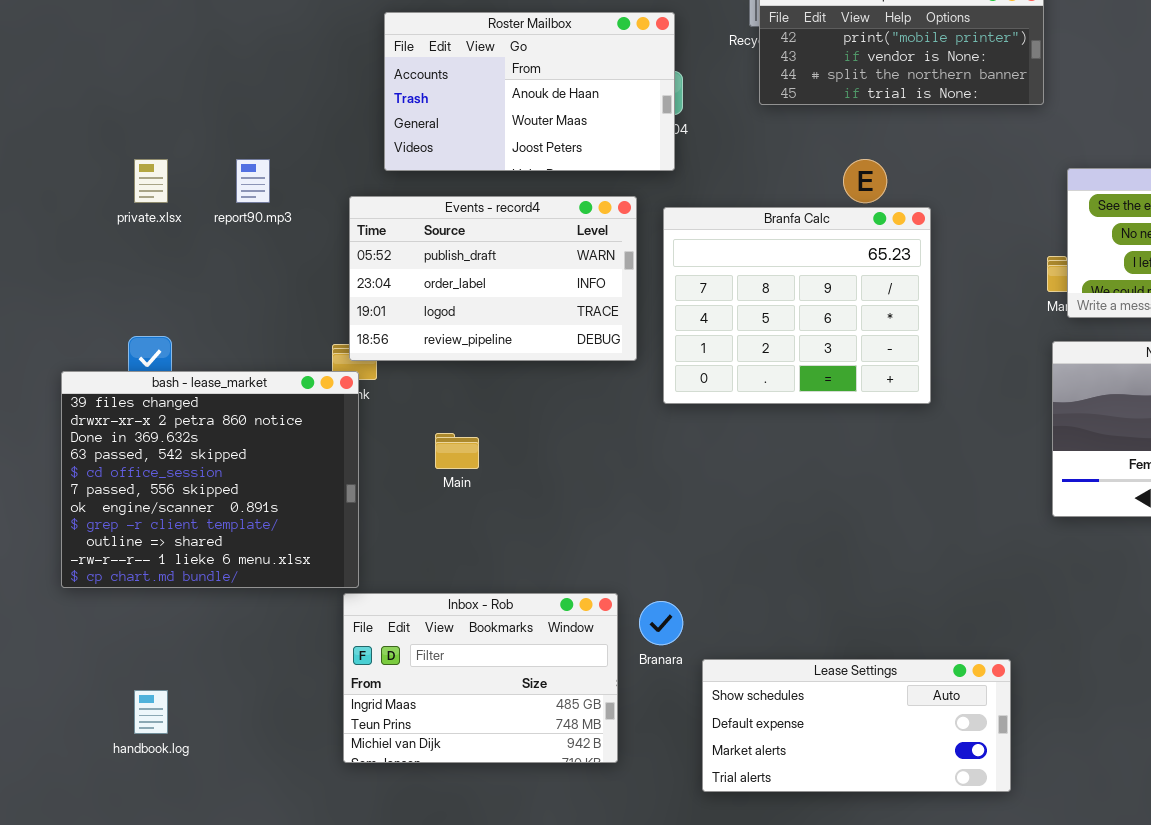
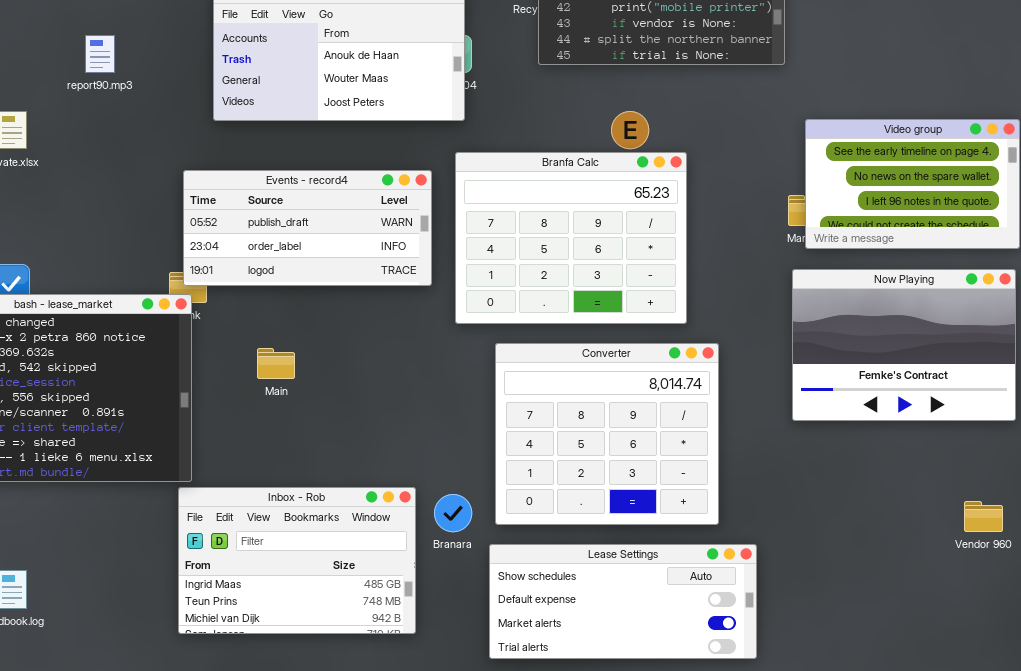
report90.mp3: [236,159,270,203] -> [85,35,115,73], moved
Events - record4: [349,196,637,361] -> [183,170,432,286], resized
Converter: none -> [495,343,719,525], opened

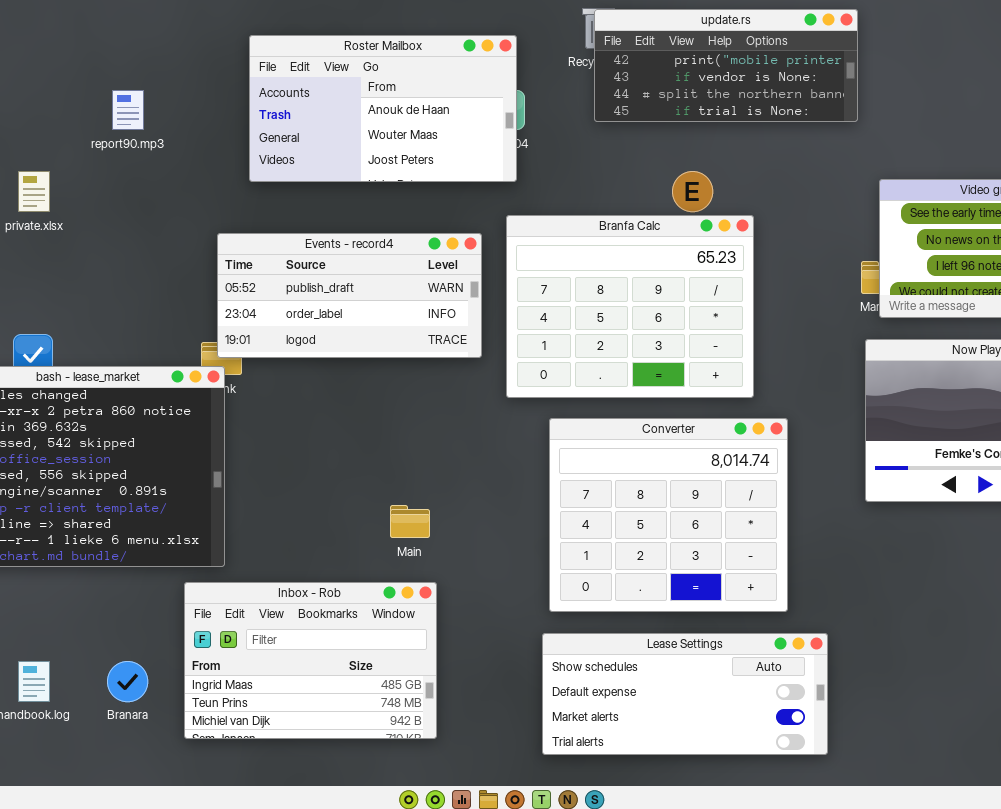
Main: [257,348,295,379] -> [390,505,430,538], moved
Inbox - Rob: [178,487,416,634] -> [184,582,437,739], moved
Branara: [434,494,472,532] -> [107,661,148,702], moved

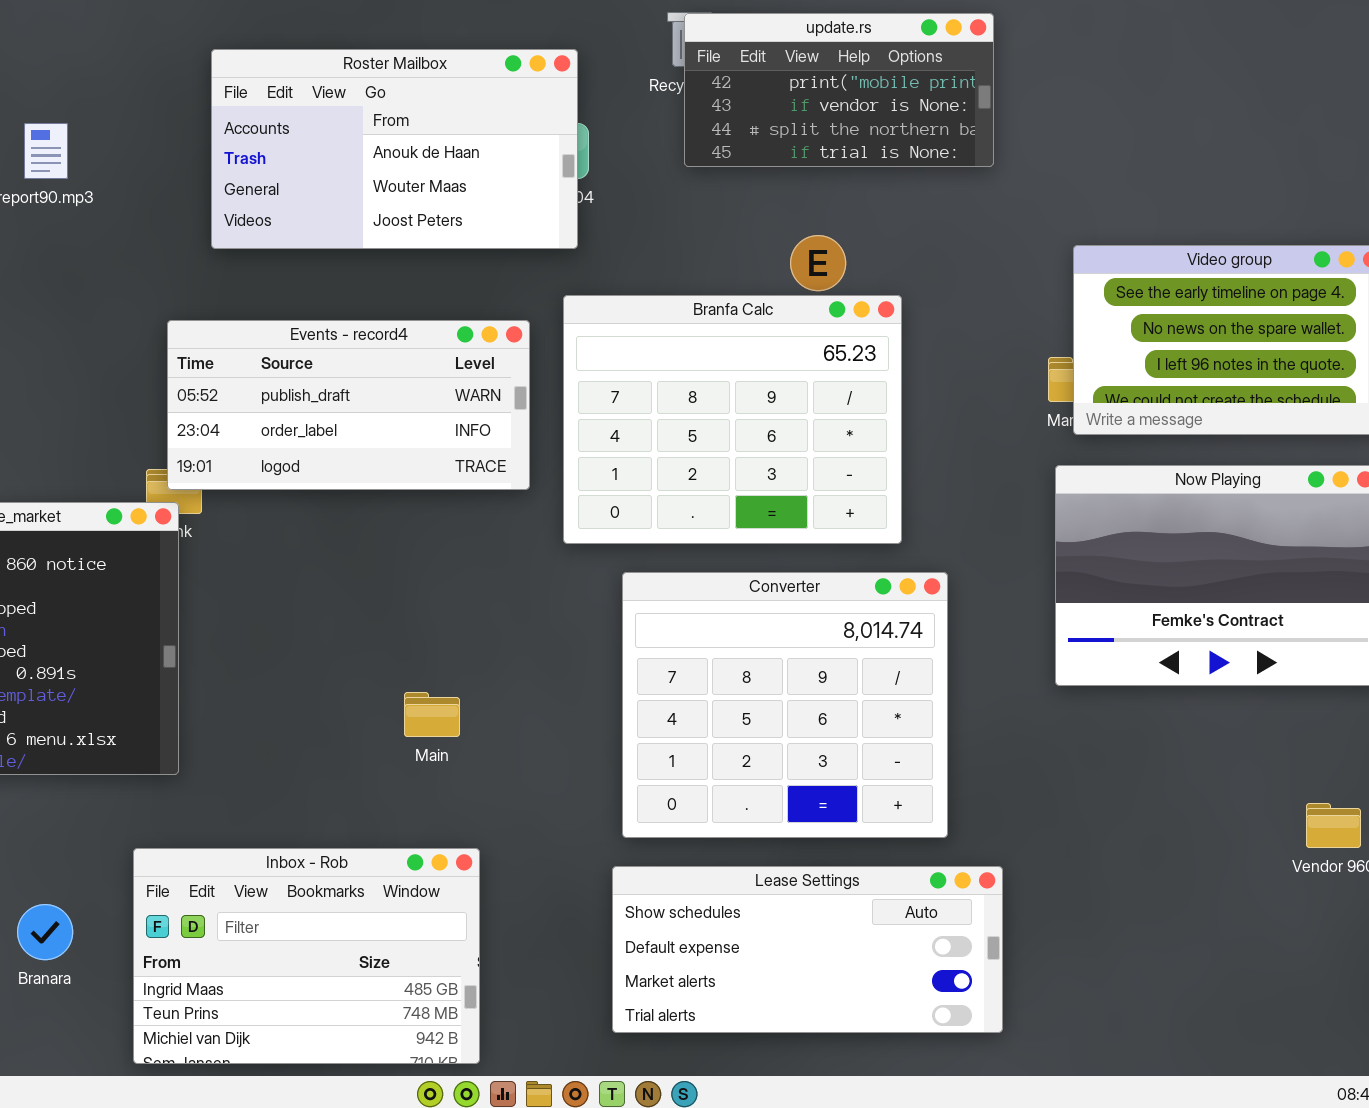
update.rs: [594,9,858,122] -> [684,13,994,167], resized
Inbox - Rob: [184,582,437,739] -> [133,848,480,1064], moved

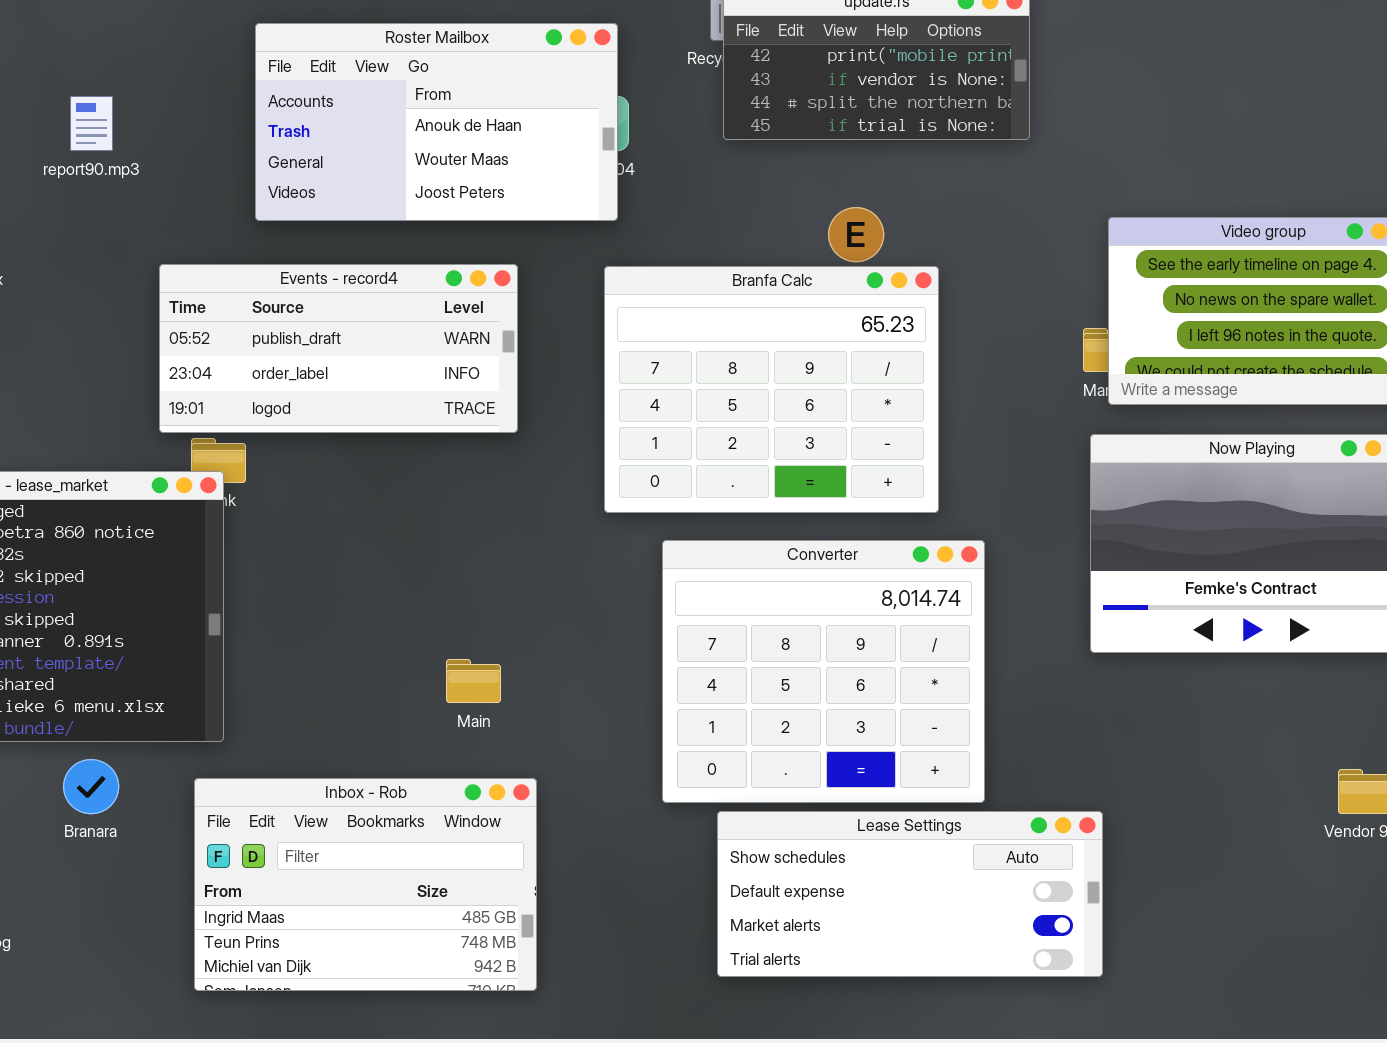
Events - record4: [167,320,530,490] -> [159,264,518,433], moved
Inbox - Rob: [133,848,480,1064] -> [194,778,537,991], moved
Lease Settings: [612,866,1003,1033] -> [717,811,1103,977], moved
Branara: [17,904,73,960] -> [63,759,119,814], moved

